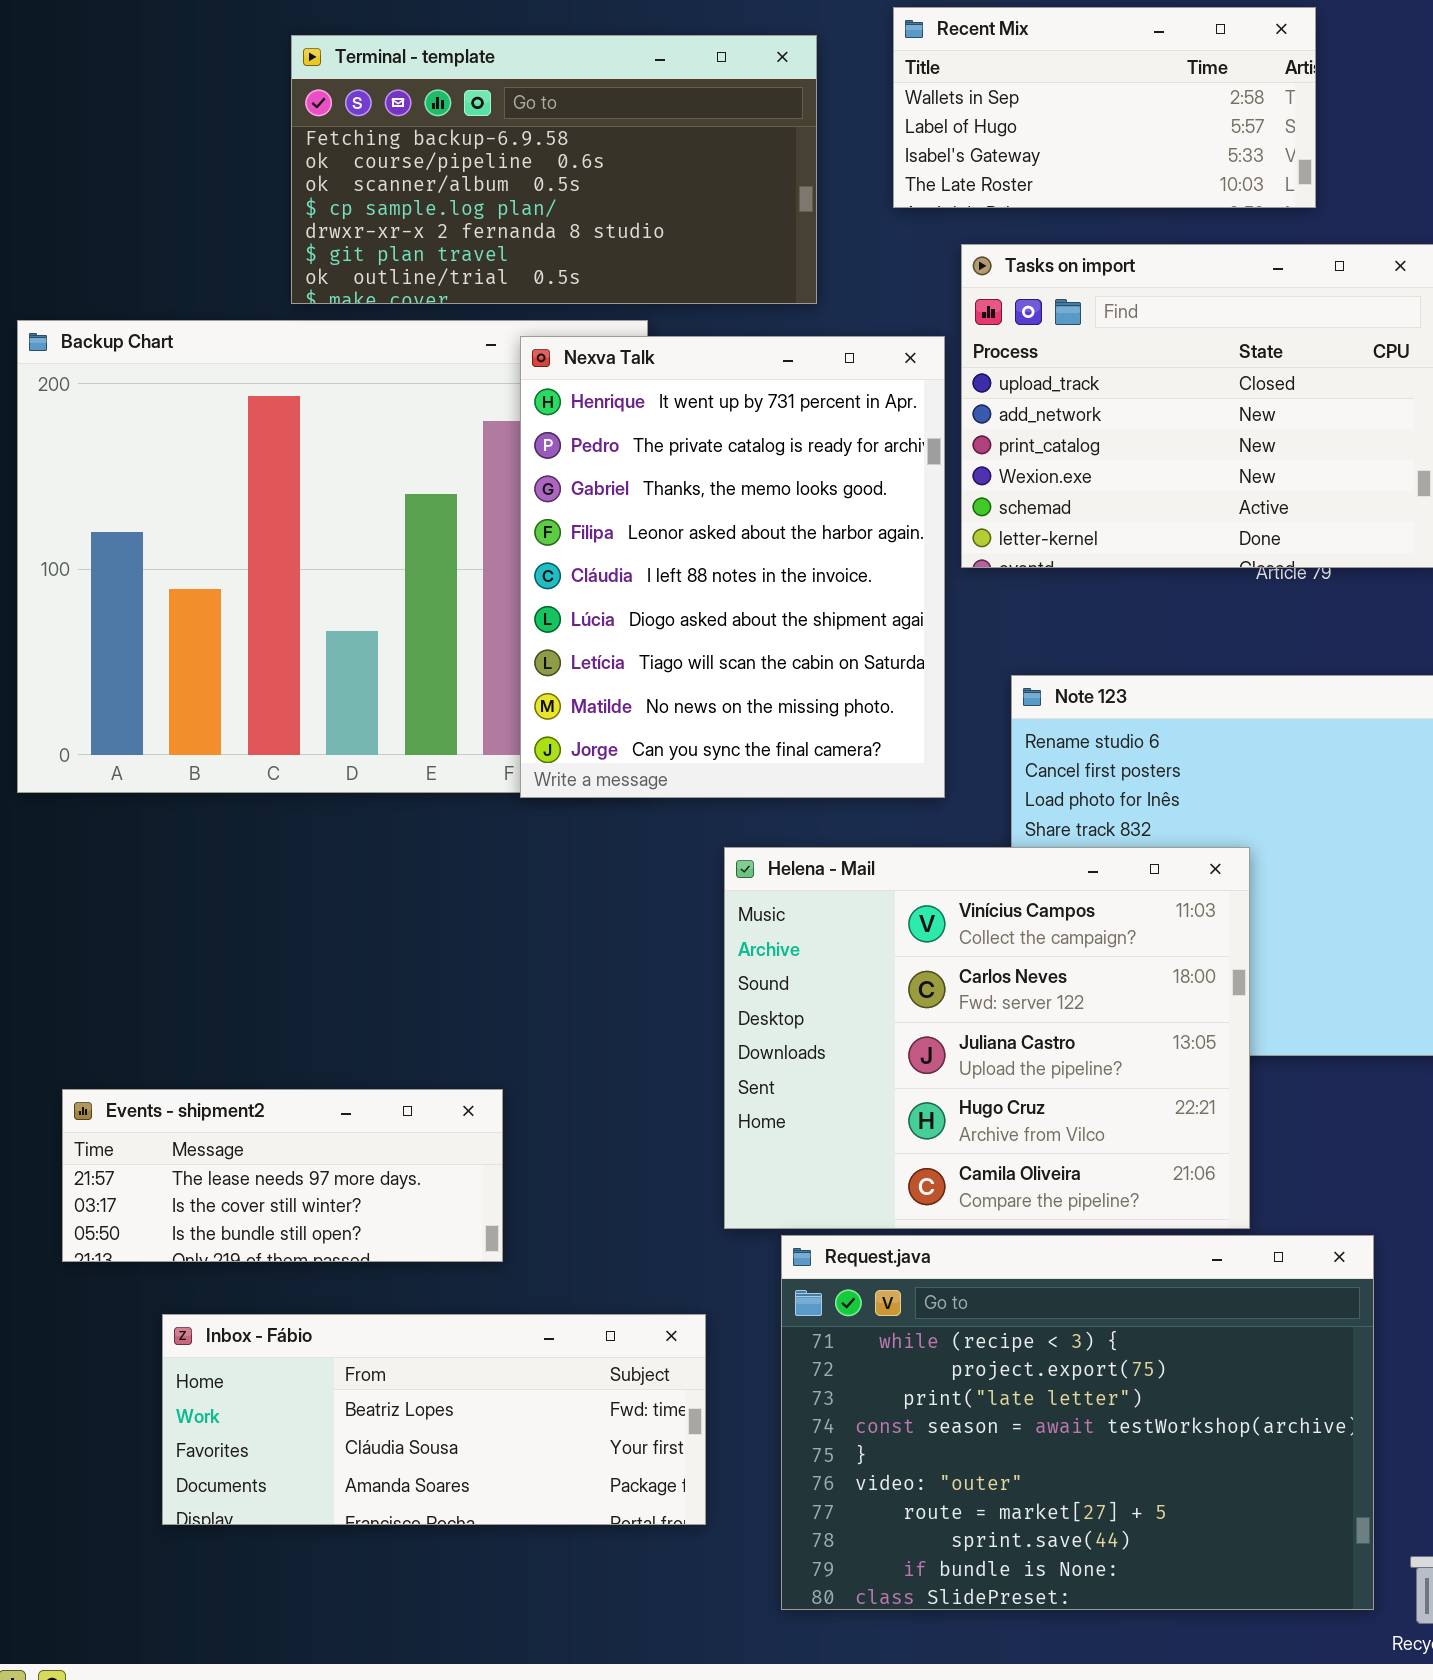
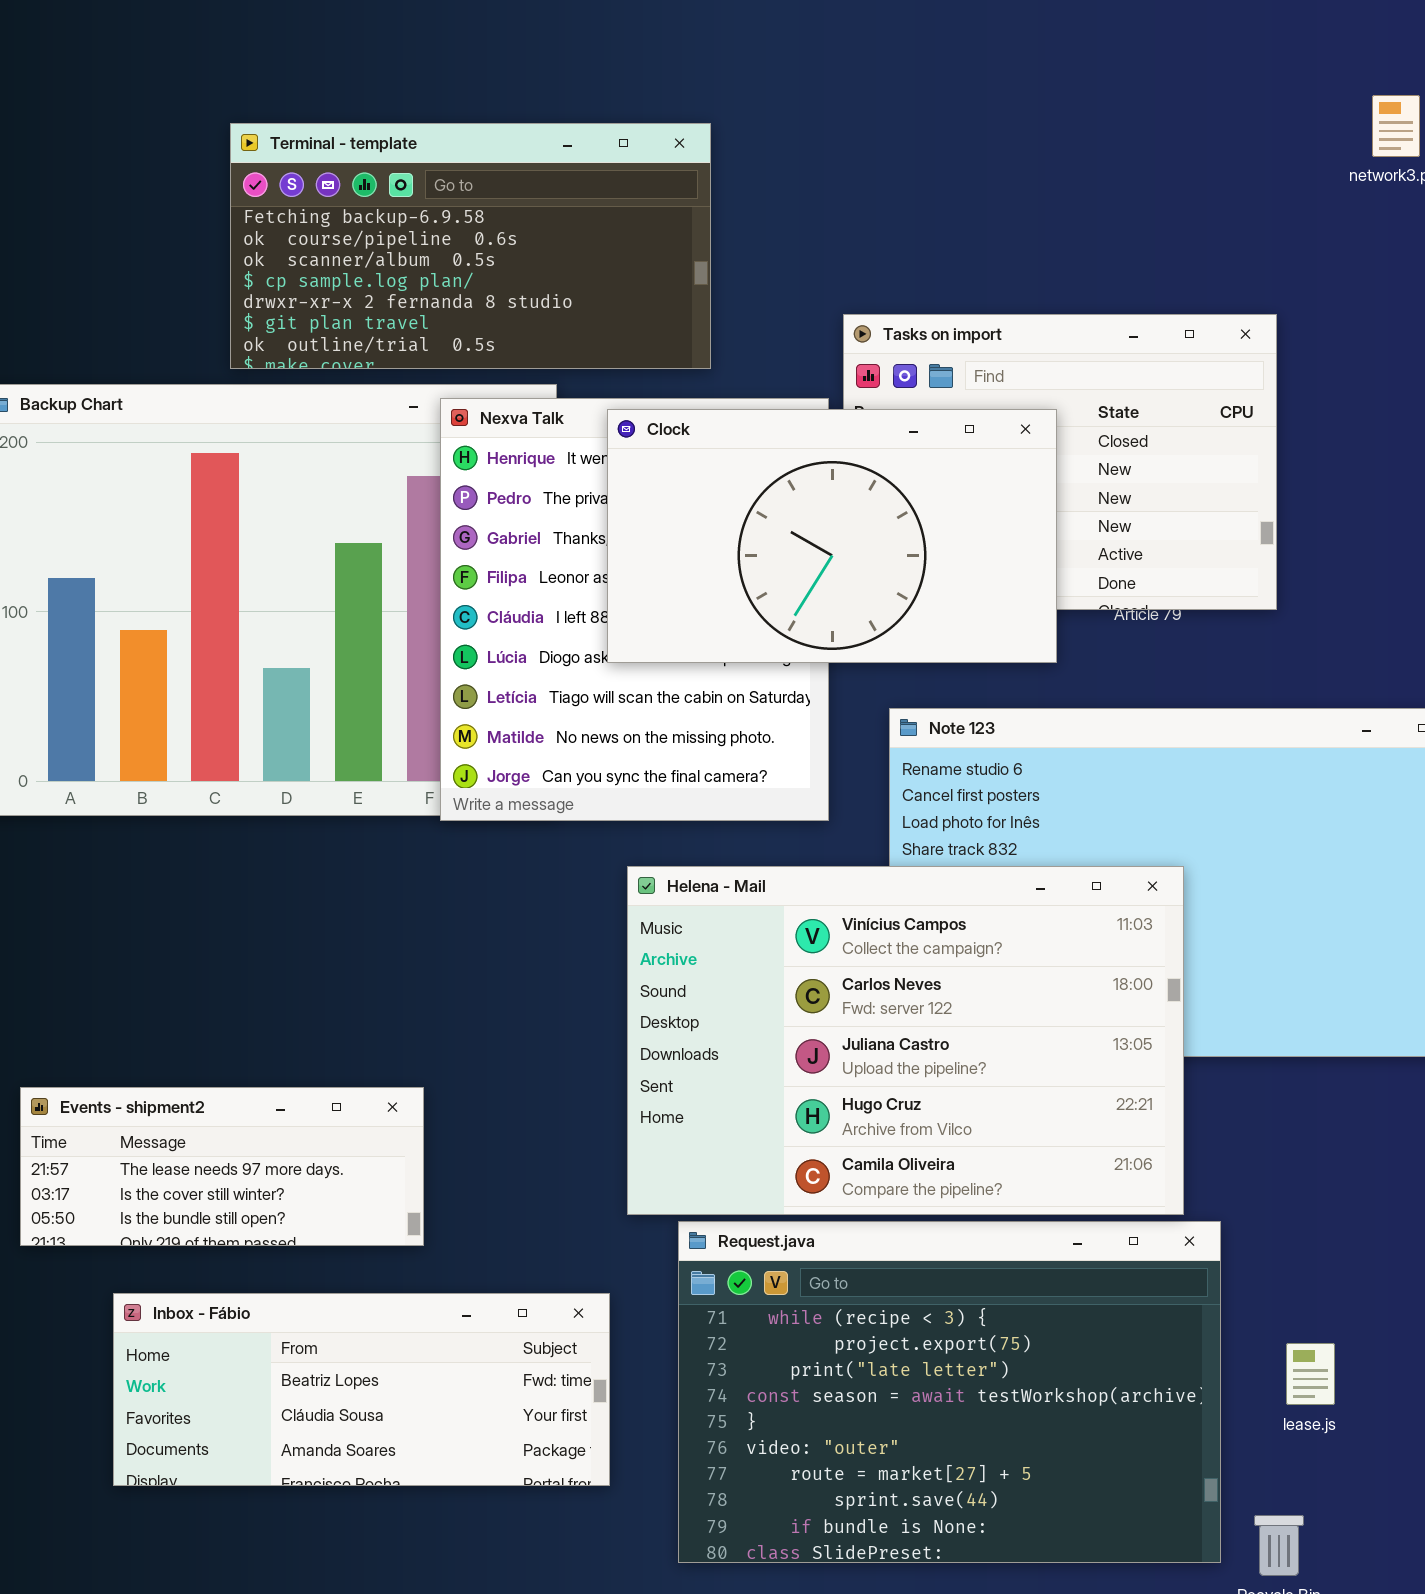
Recent Mix: [893,7,1316,208] -> none, closed
Clock: none -> [607,409,1057,663], opened
Helena - Mail: [724,847,1250,1229] -> [627,866,1184,1215], resized

